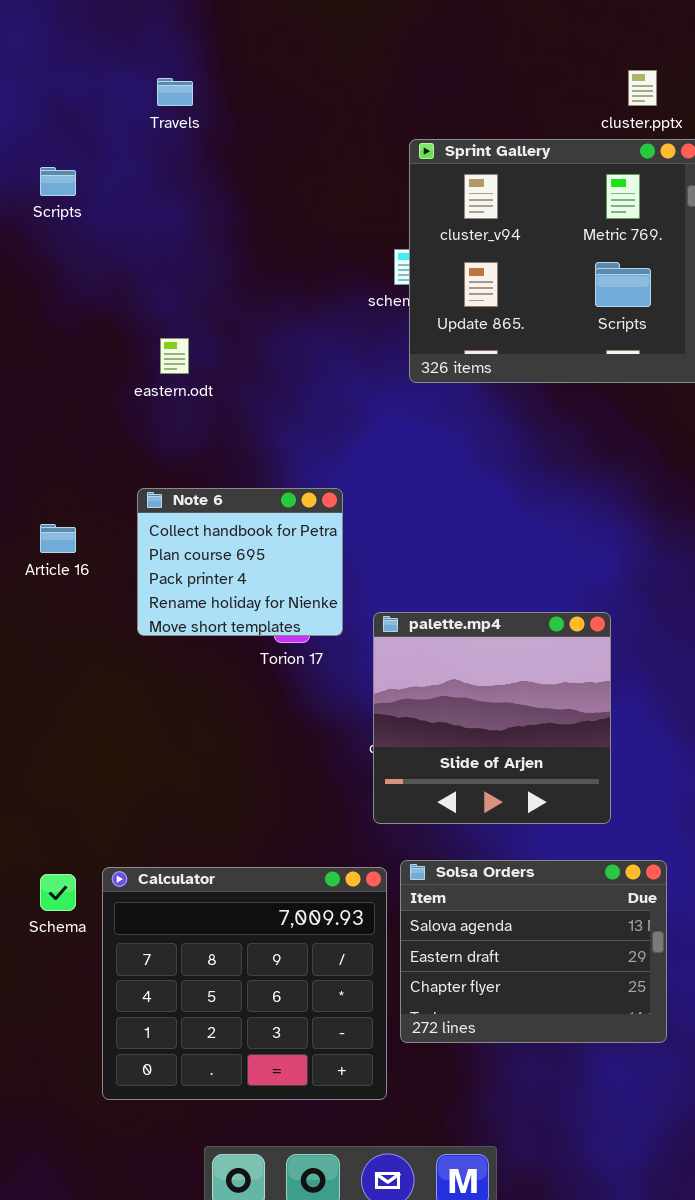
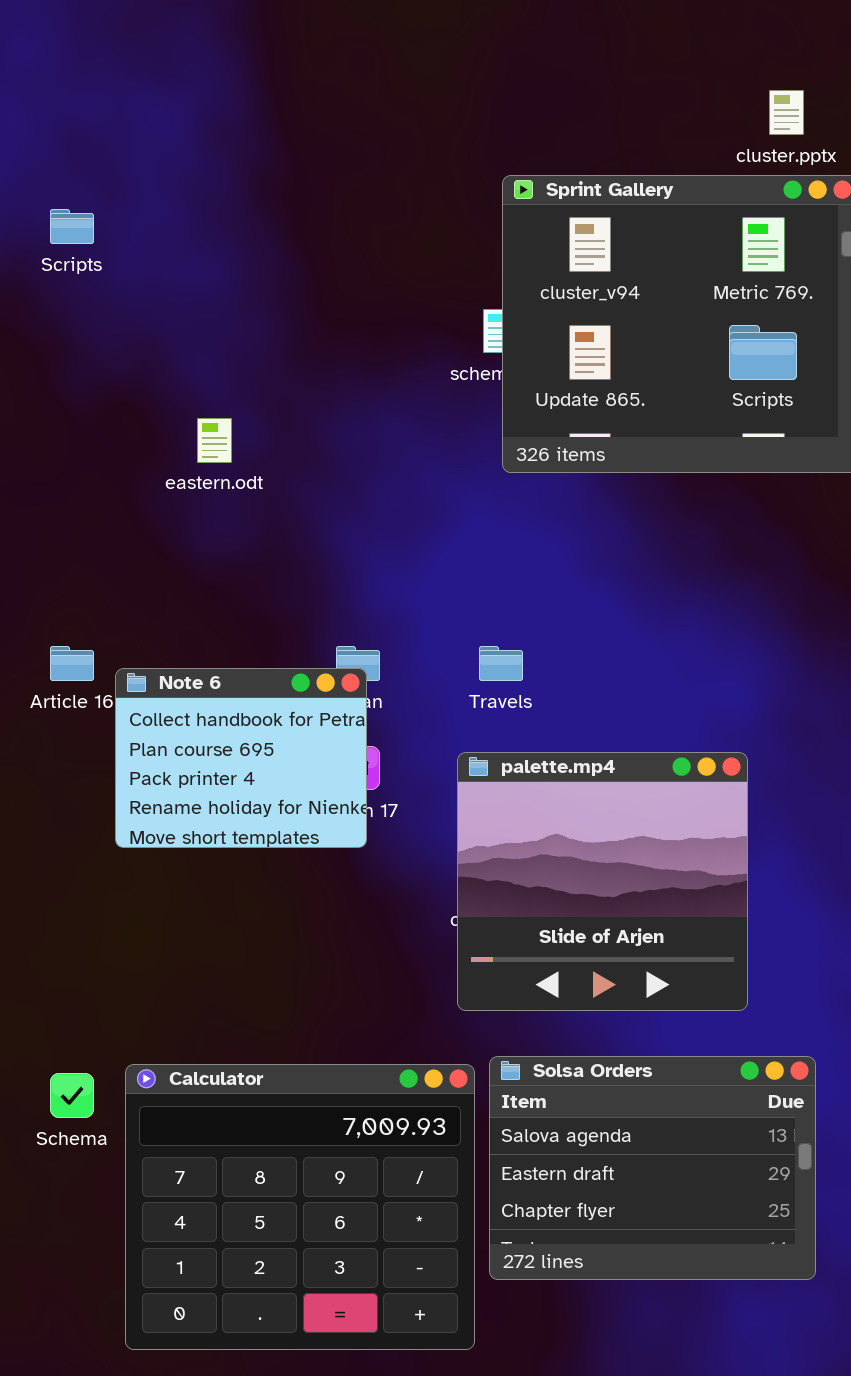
Travels: [157,78,193,106] -> [479,646,523,681], moved
Note 6: [137,488,343,636] -> [115,668,367,848], moved

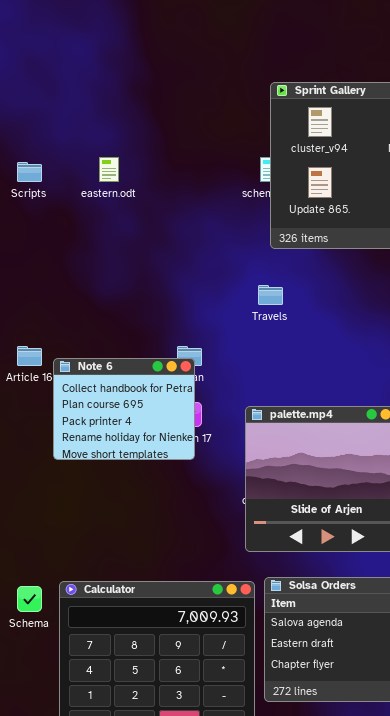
Scripts: [50,209,94,244] -> [17,162,42,182], moved
eastern.odt: [197,418,232,463] -> [99,157,119,182], moved
Travels: [479,646,523,681] -> [258,285,283,305], moved

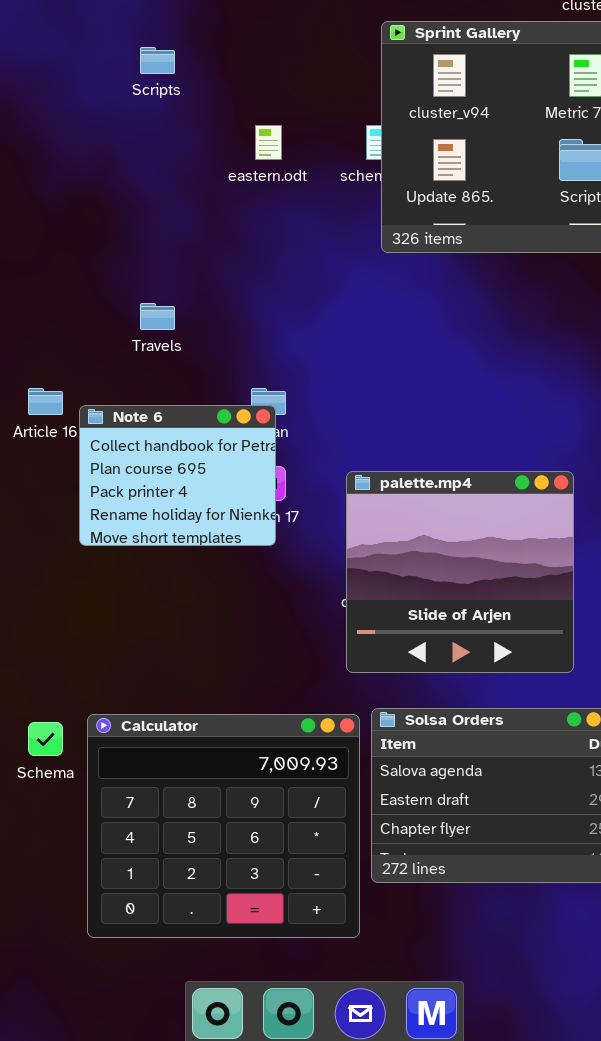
eastern.odt: [99,157,119,182] -> [255,125,282,160], moved
Scripts: [17,162,42,182] -> [140,47,175,74], moved
Travels: [258,285,283,305] -> [140,303,175,330], moved

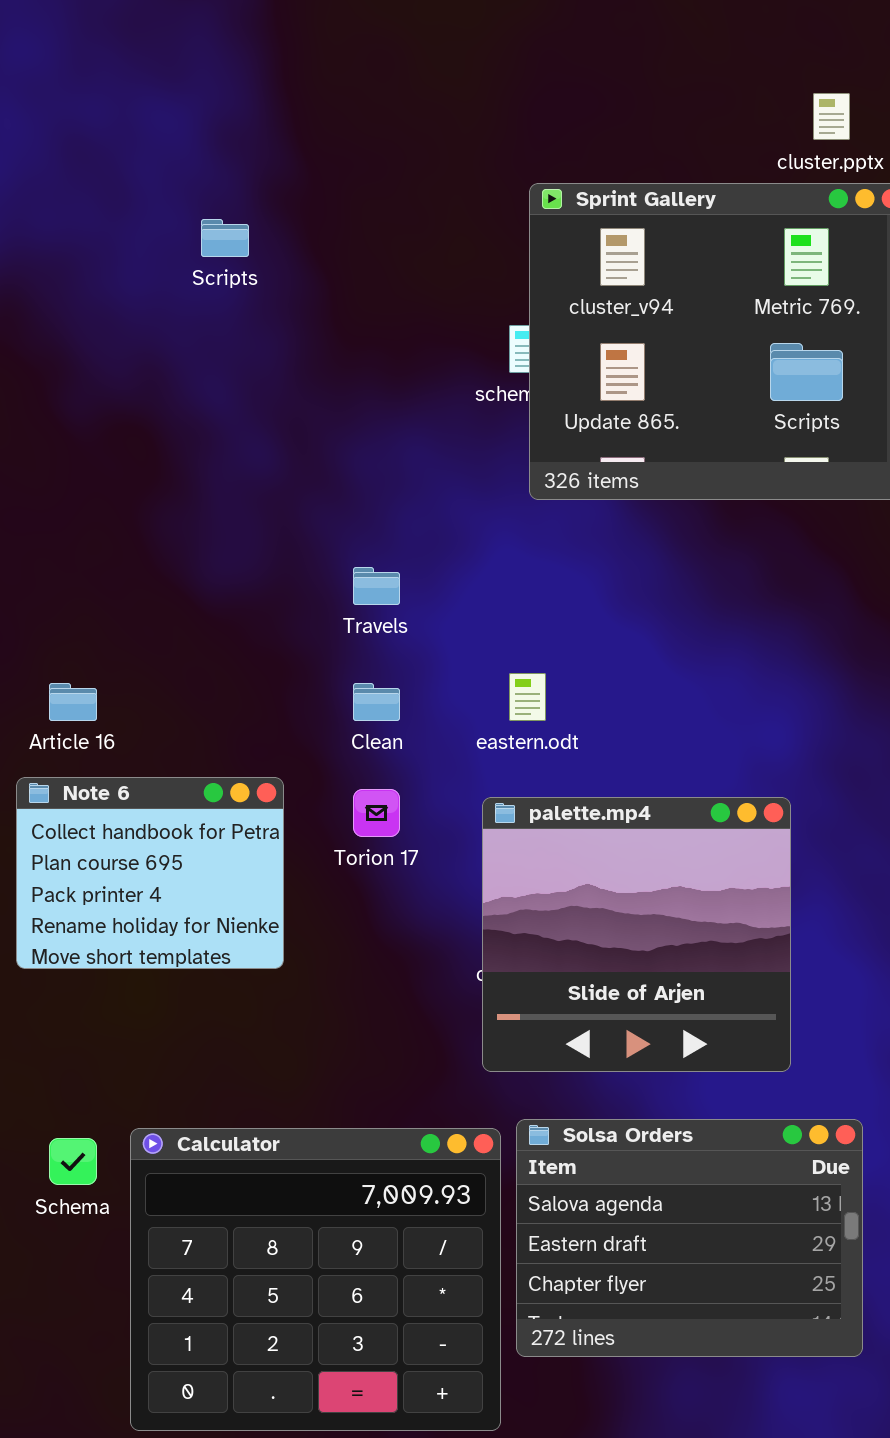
eastern.odt: [255,125,282,160] -> [509,673,546,721], moved
Travels: [140,303,175,330] -> [353,567,400,605], moved
Note 6: [79,405,276,546] -> [16,777,284,969], moved

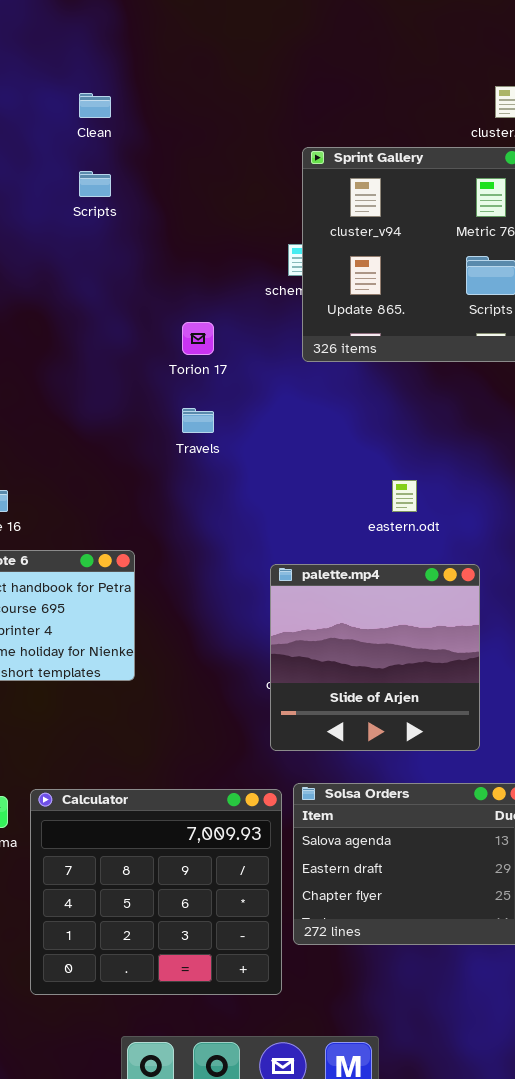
eastern.odt: [509,673,546,721] -> [392,480,417,512], moved
Clean: [353,683,400,721] -> [79,93,111,118], moved
Torion 17: [353,789,400,837] -> [182,322,214,355], moved

